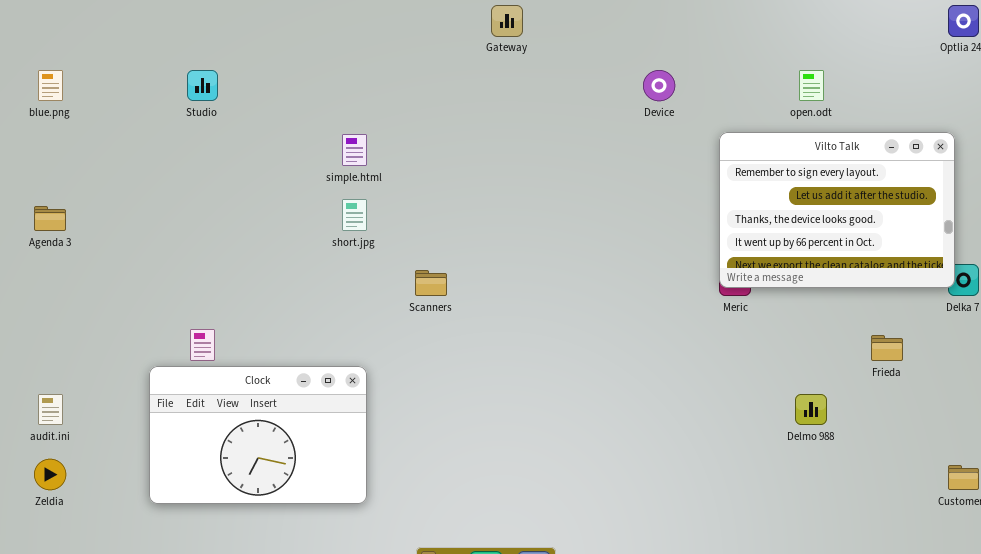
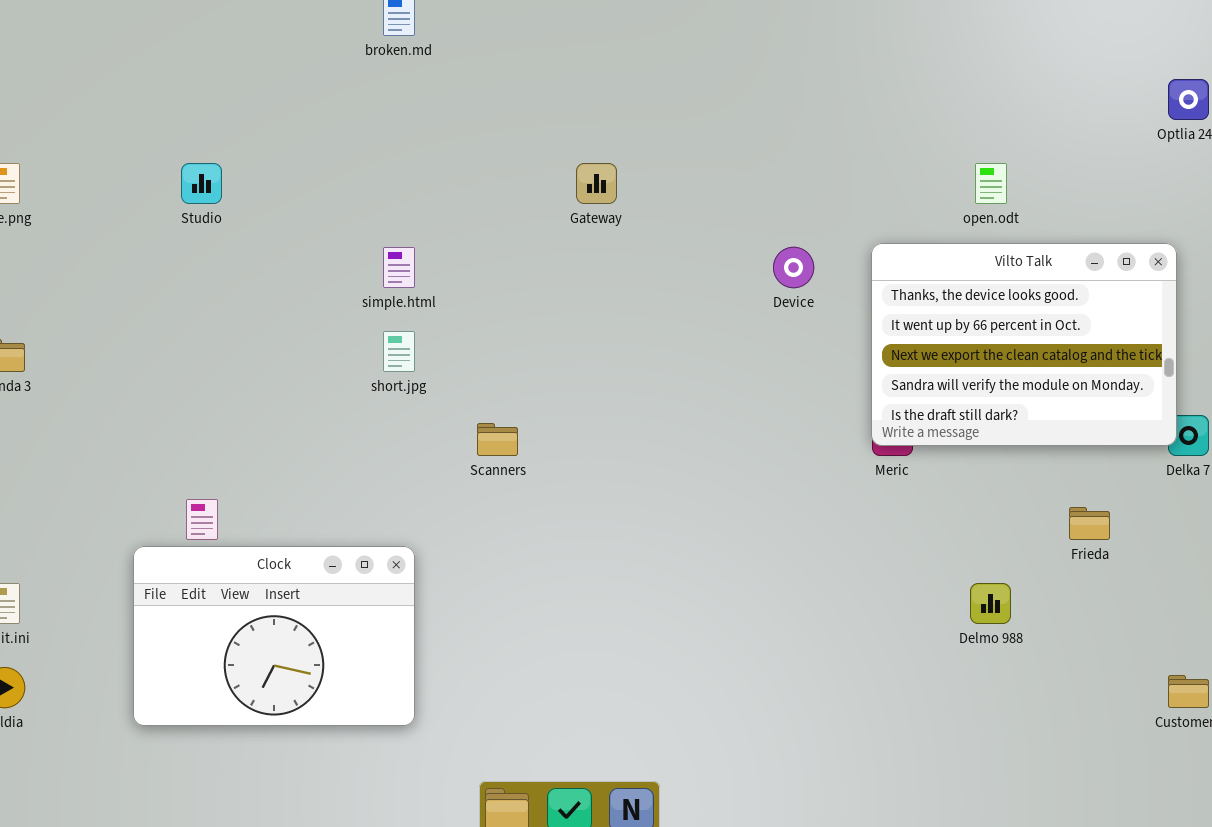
Gateway: [491,5,523,37] -> [576,163,617,204], moved
Device: [643,70,675,101] -> [773,247,814,288], moved
Vilto Talk: [719,132,955,288] -> [871,243,1177,446], scrolled down 2 rows

